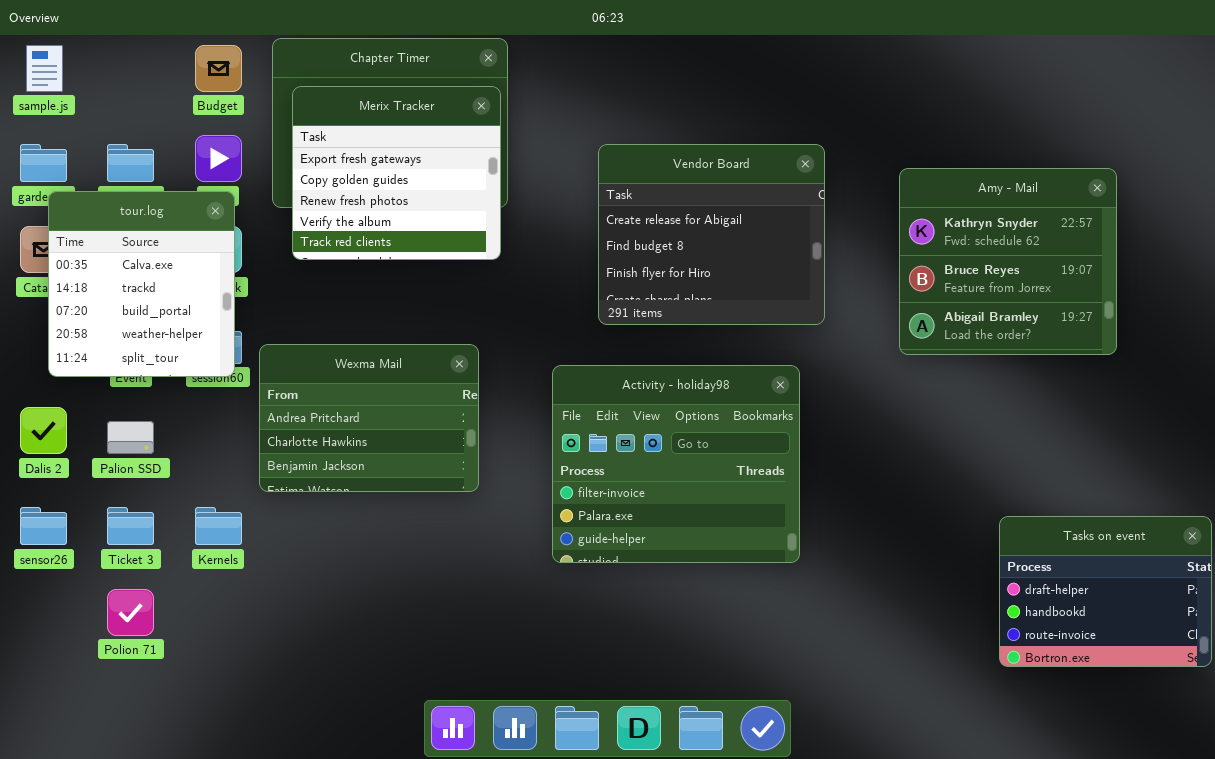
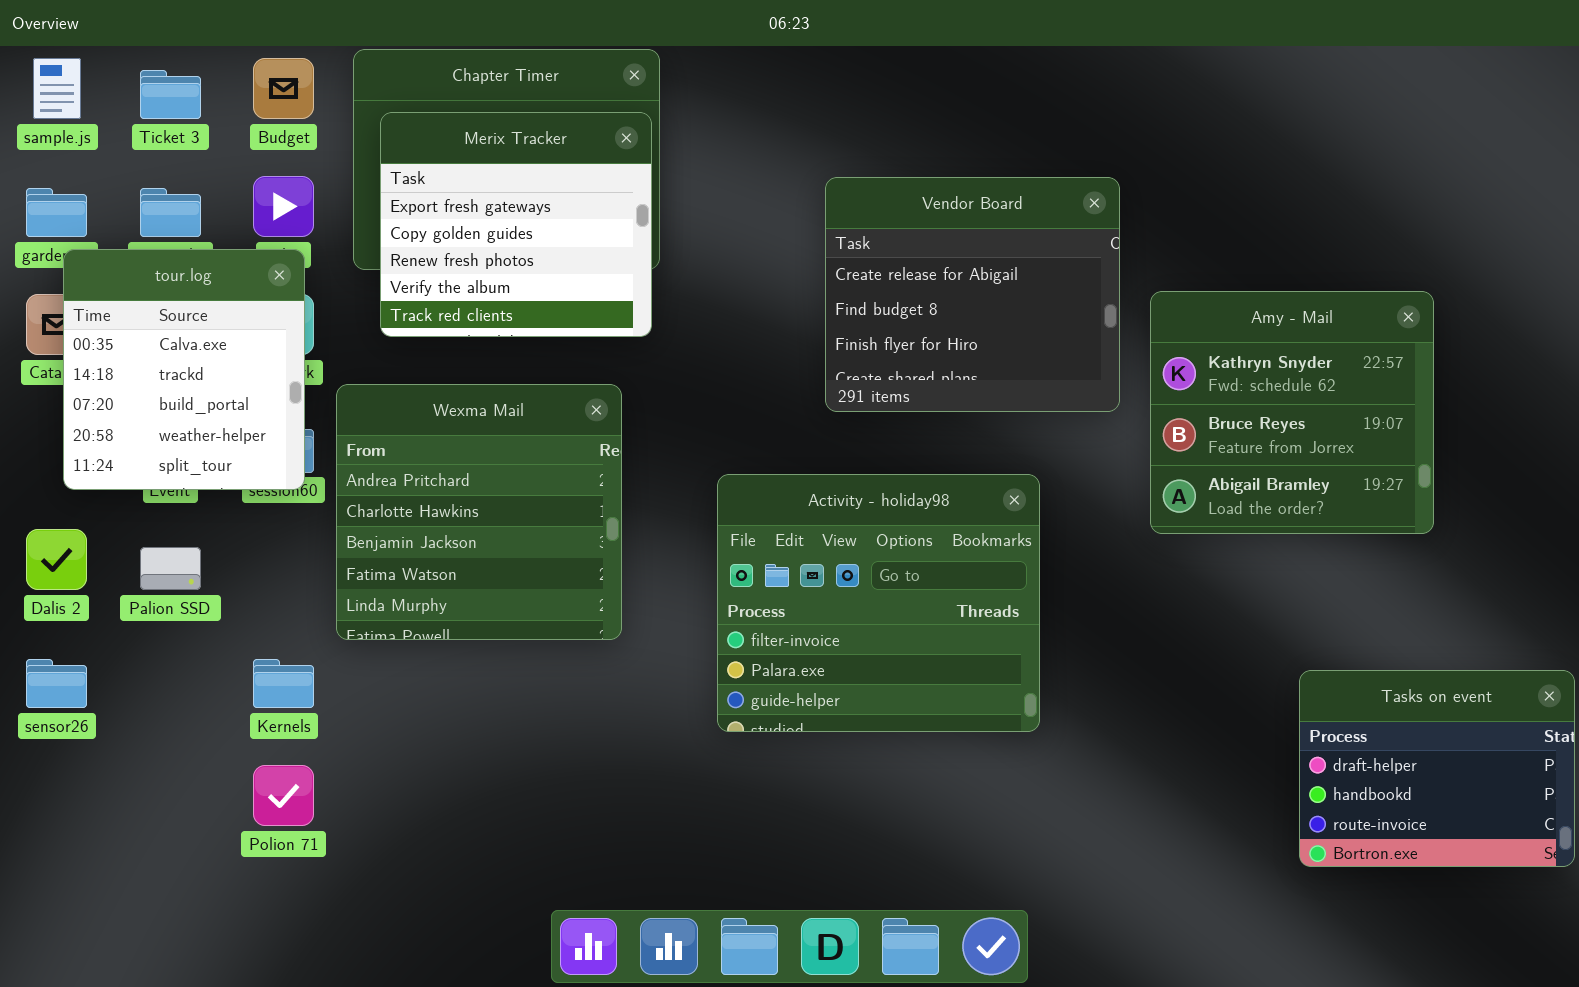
Vendor Board: [598,144,825,325] -> [825,177,1120,412], moved
Amy - Mail: [899,168,1117,355] -> [1150,291,1434,534], moved
Wexma Mail: [259,344,479,492] -> [336,384,622,640], resized
Ticket 3: [107,507,154,545] -> [140,70,201,119], moved
Polion 71: [107,589,154,636] -> [253,765,314,826], moved

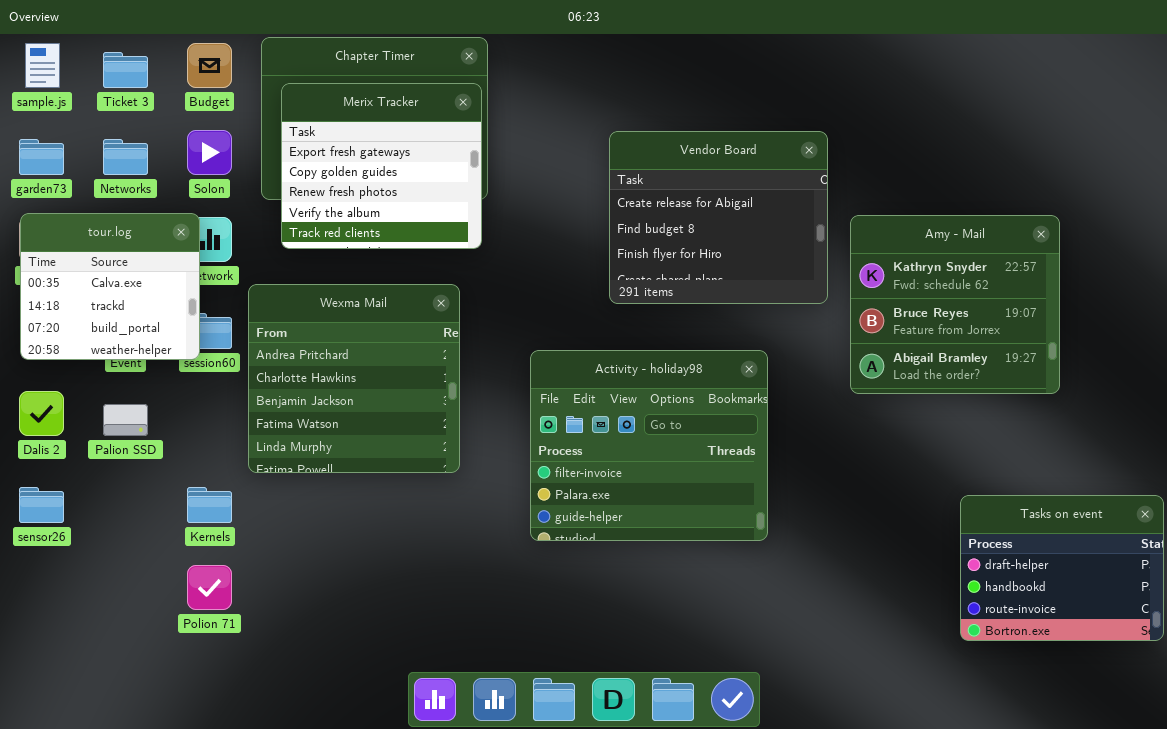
tour.log: [63,249,305,490] -> [20,213,200,360], moved, resized

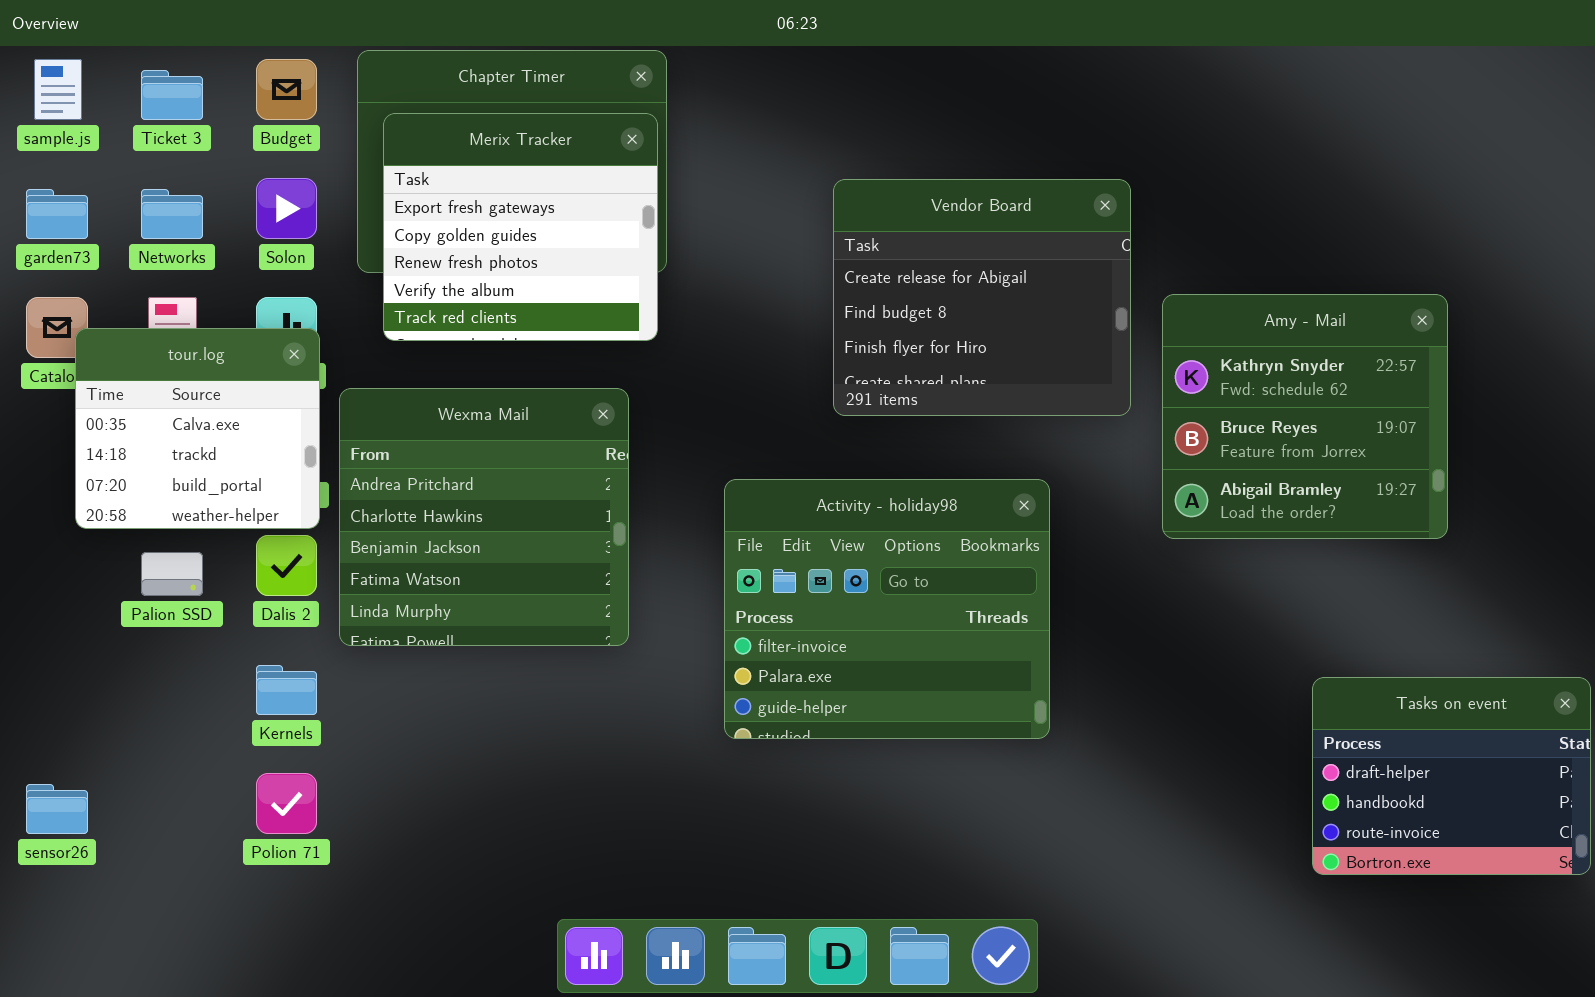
tour.log: [20,213,200,360] -> [75,328,320,529], moved
Dalis 2: [19,391,64,436] -> [256,535,317,596], moved
sensor26: [19,487,64,523] -> [26,784,88,834], moved

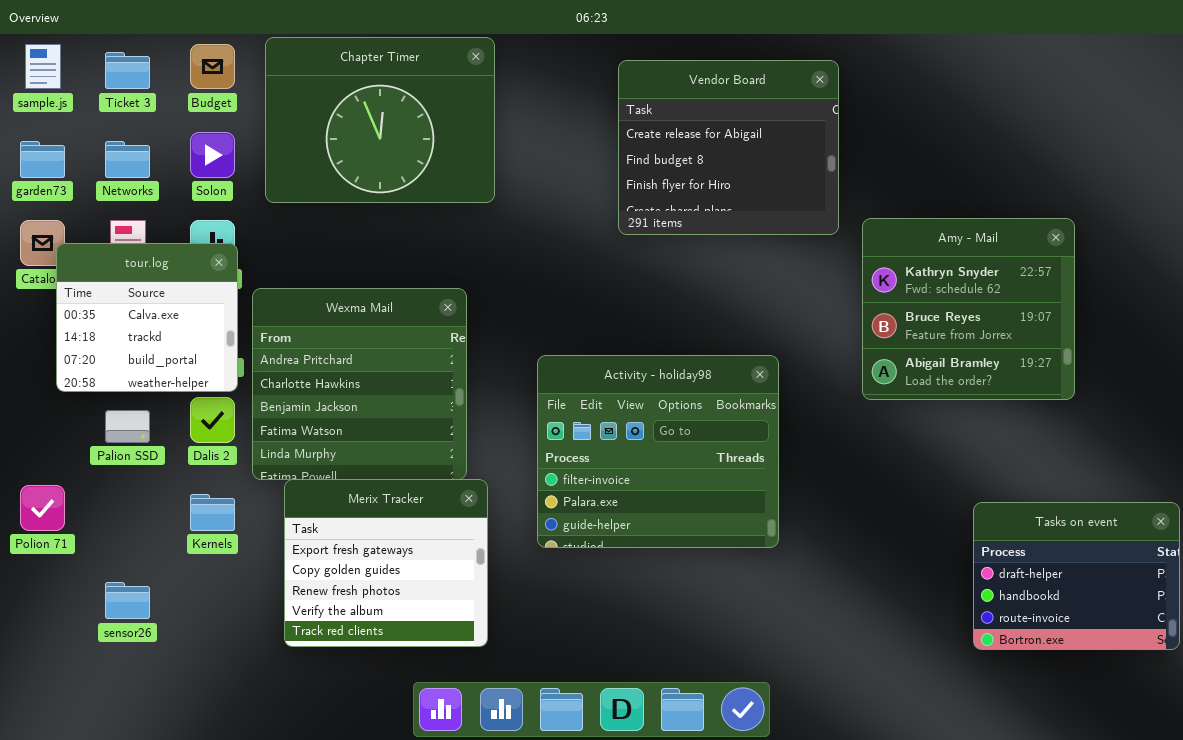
Merix Tracker: [383,113,658,341] -> [284,479,488,647], moved
Vendor Board: [833,179,1131,416] -> [618,60,839,235], moved
Polion 71: [256,773,317,834] -> [20,485,65,531], moved
sensor26: [26,784,88,834] -> [105,582,150,619], moved

